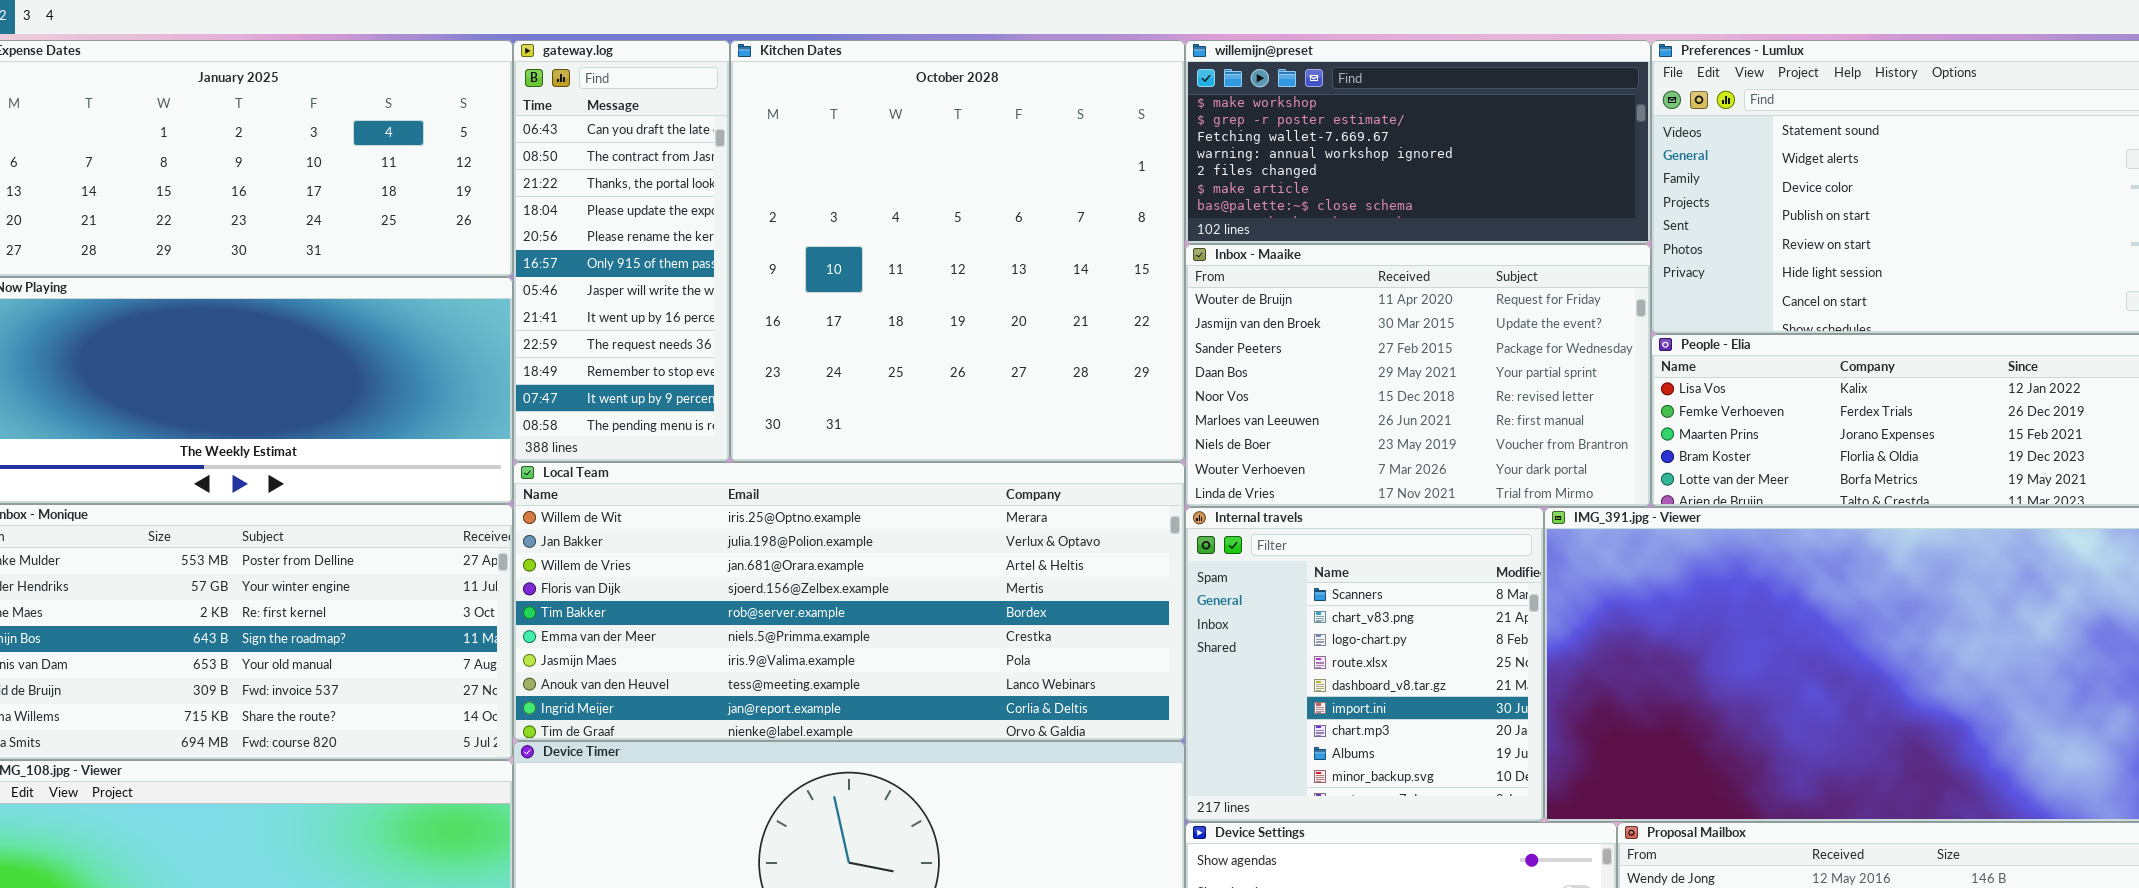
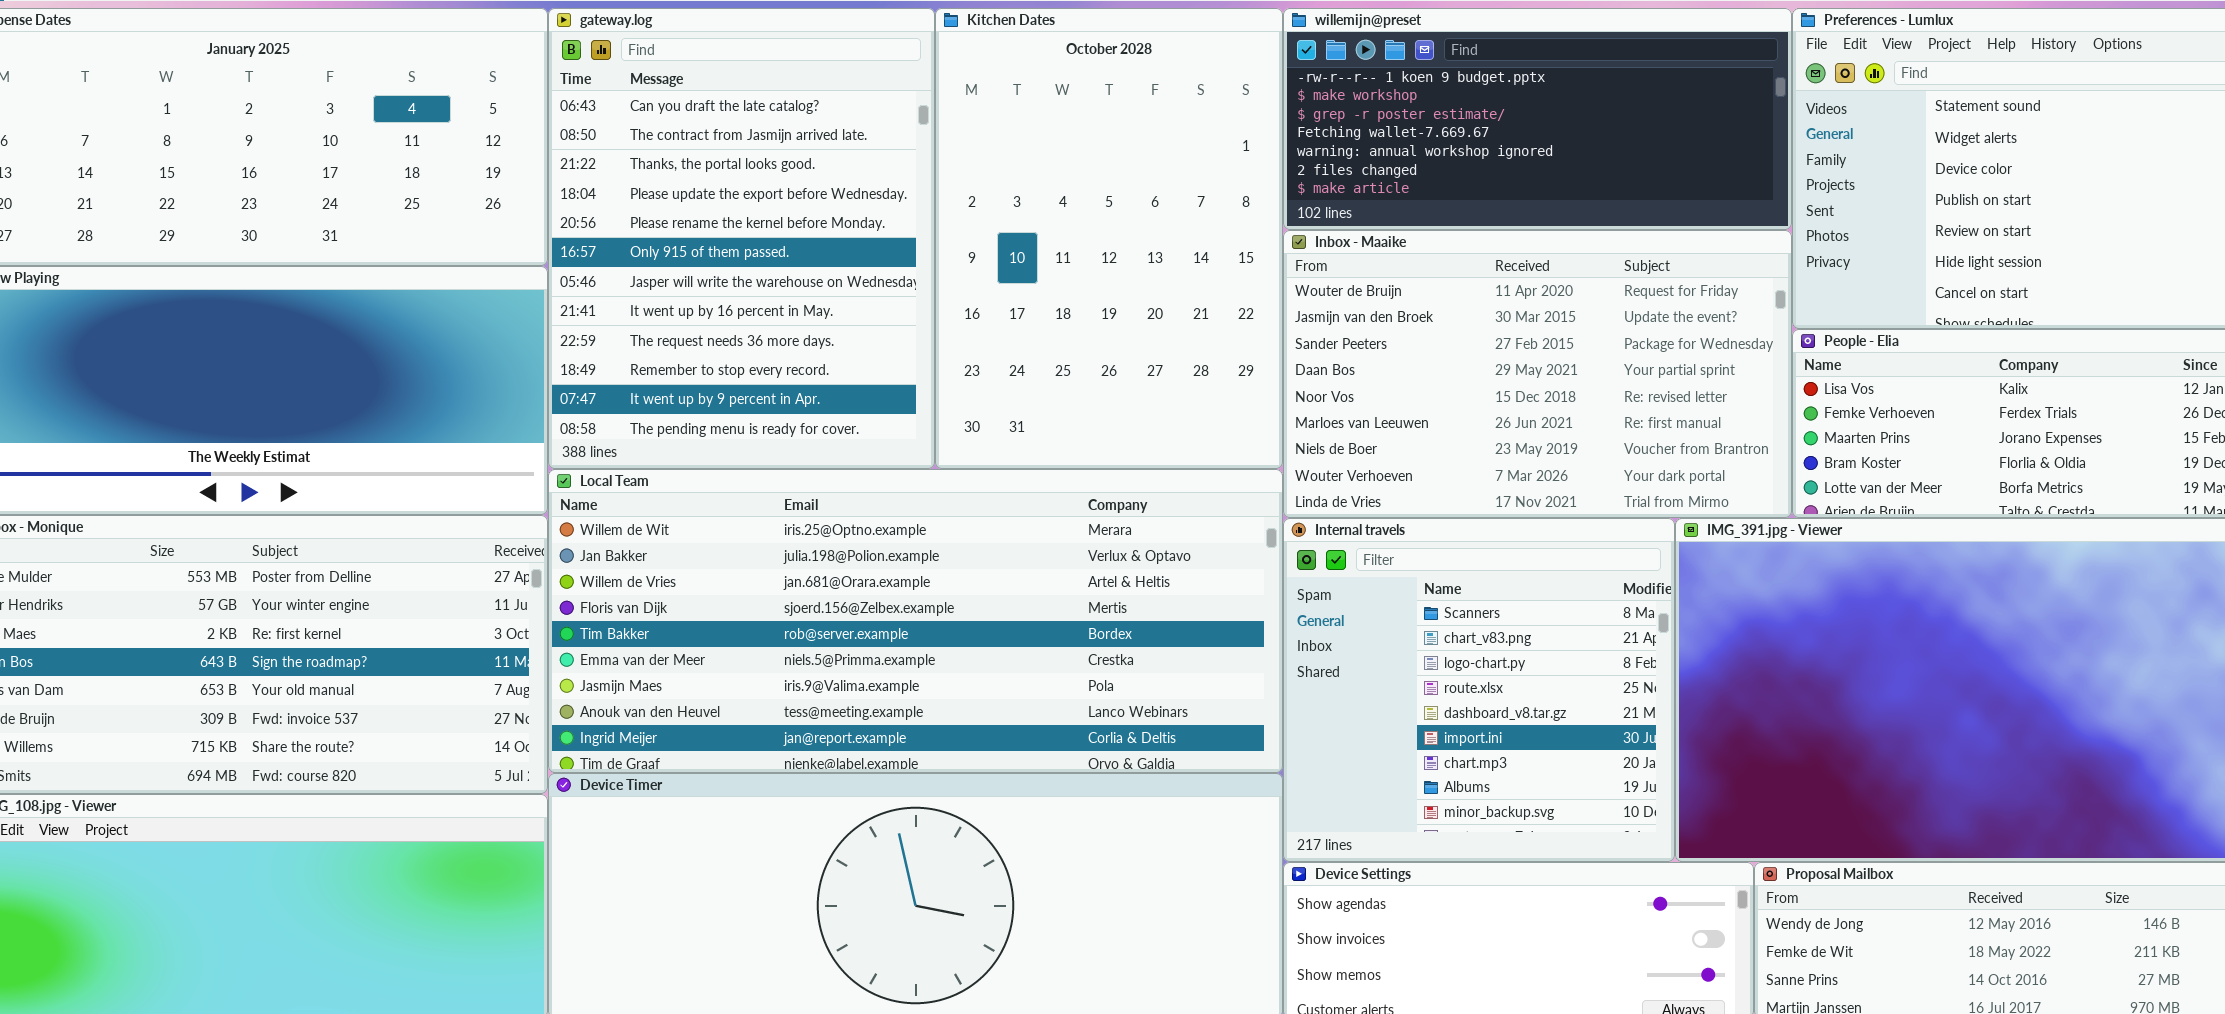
gateway.log: [513,40,730,462] -> [548,8,935,469], resized
Kitchen Dates: [730,40,1185,462] -> [935,8,1283,469], resized
willemijn@preset: [1185,40,1651,244] -> [1283,8,1792,230], scrolled up 1 row

